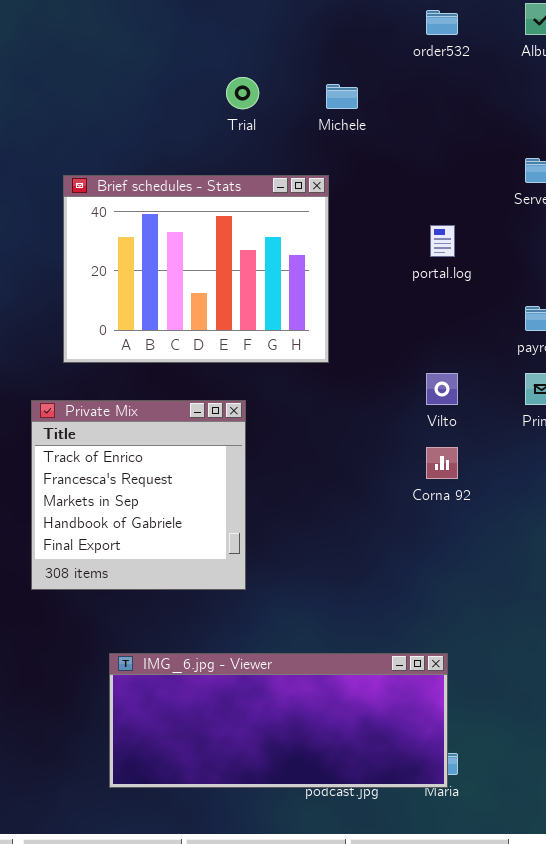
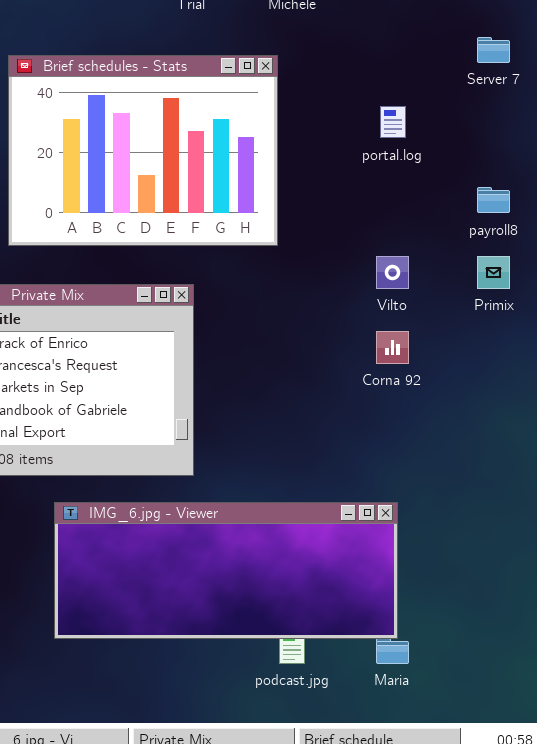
IMG_6.jpg - Viewer: [109,653,448,788] -> [54,502,398,639], moved

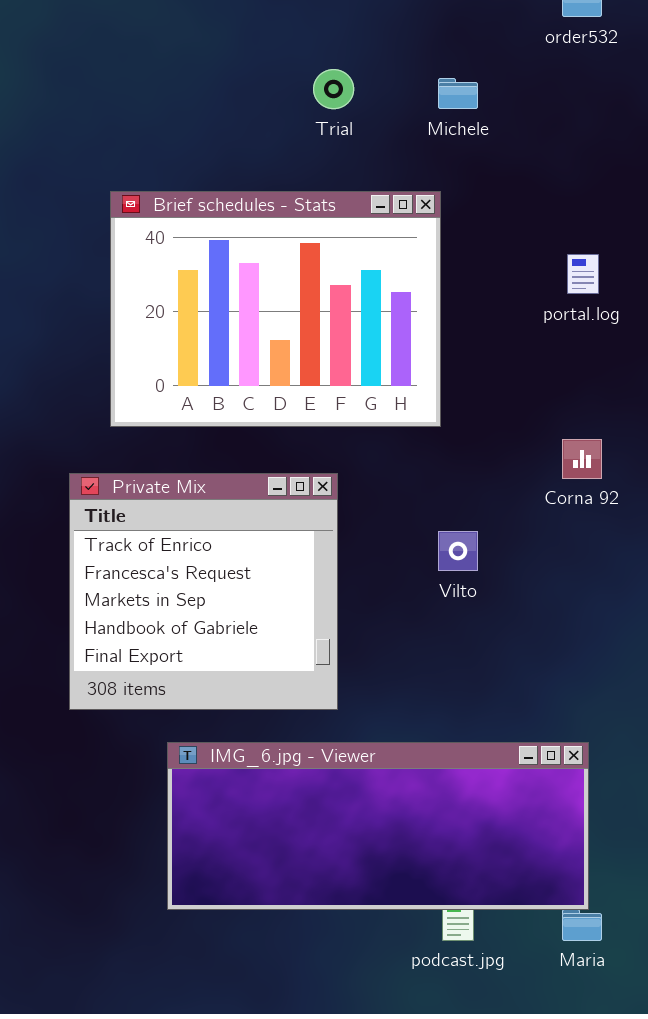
Vilto: [376,256,409,289] -> [438,531,478,571], moved
Corna 92: [376,331,409,364] -> [562,439,602,479], moved

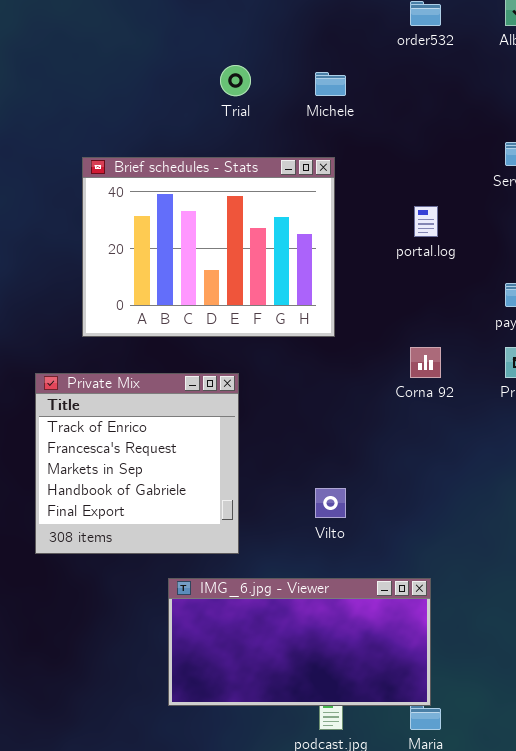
Brief schedules - Stats: [110,191,441,427] -> [82,157,335,337], moved
Vilto: [438,531,478,571] -> [315,488,346,518], moved
IMG_6.jpg - Viewer: [167,742,589,910] -> [168,578,431,706], resized

